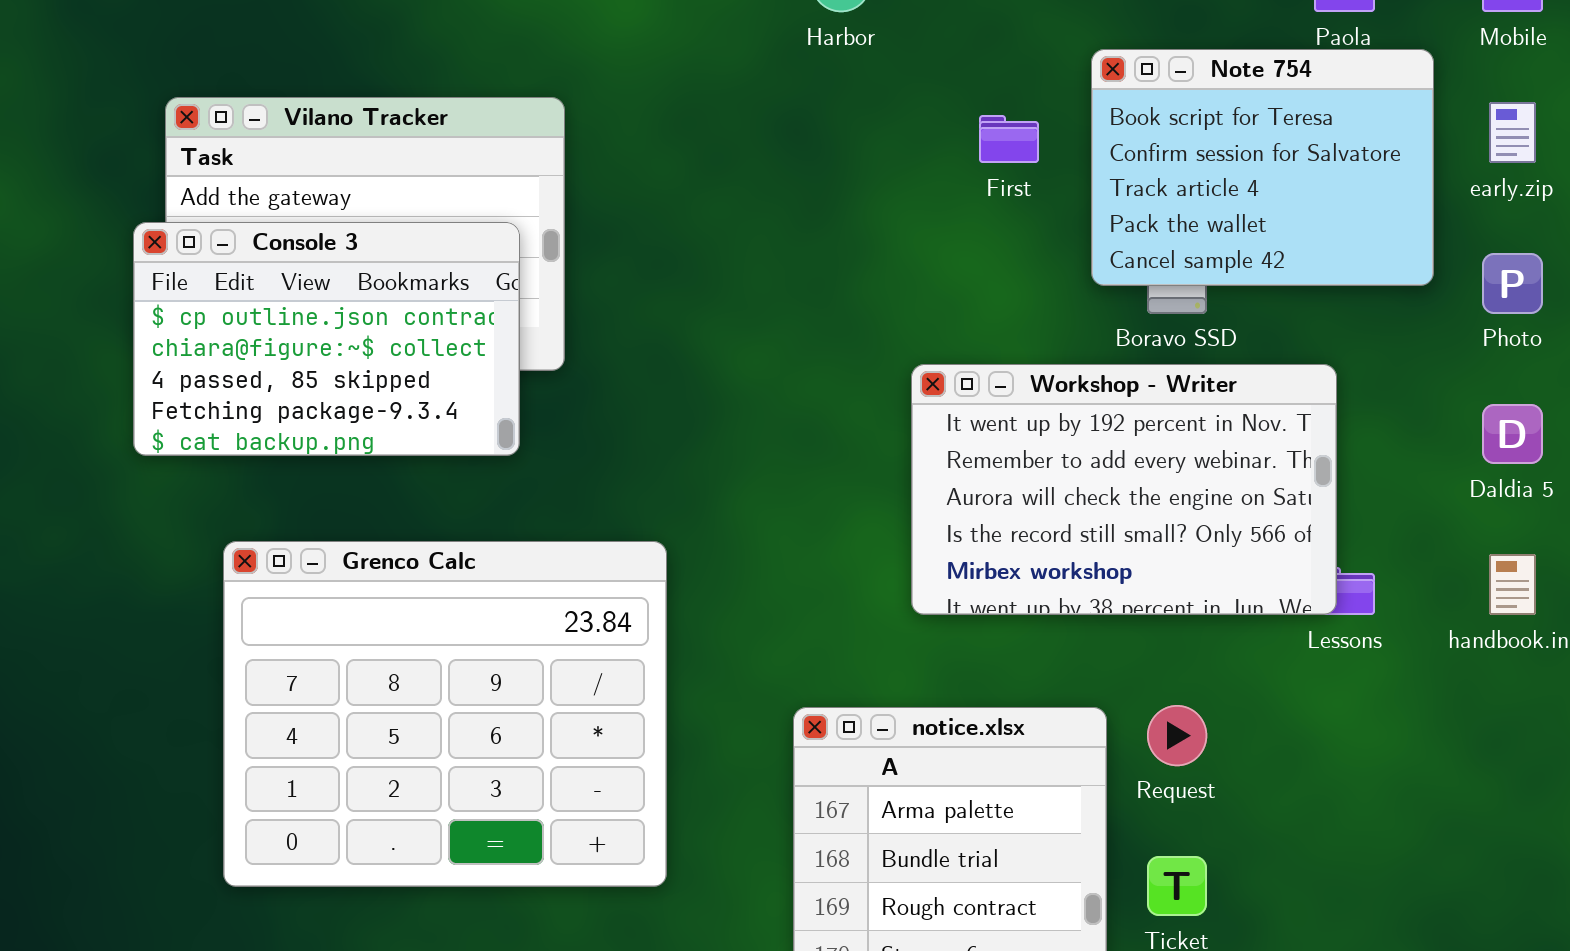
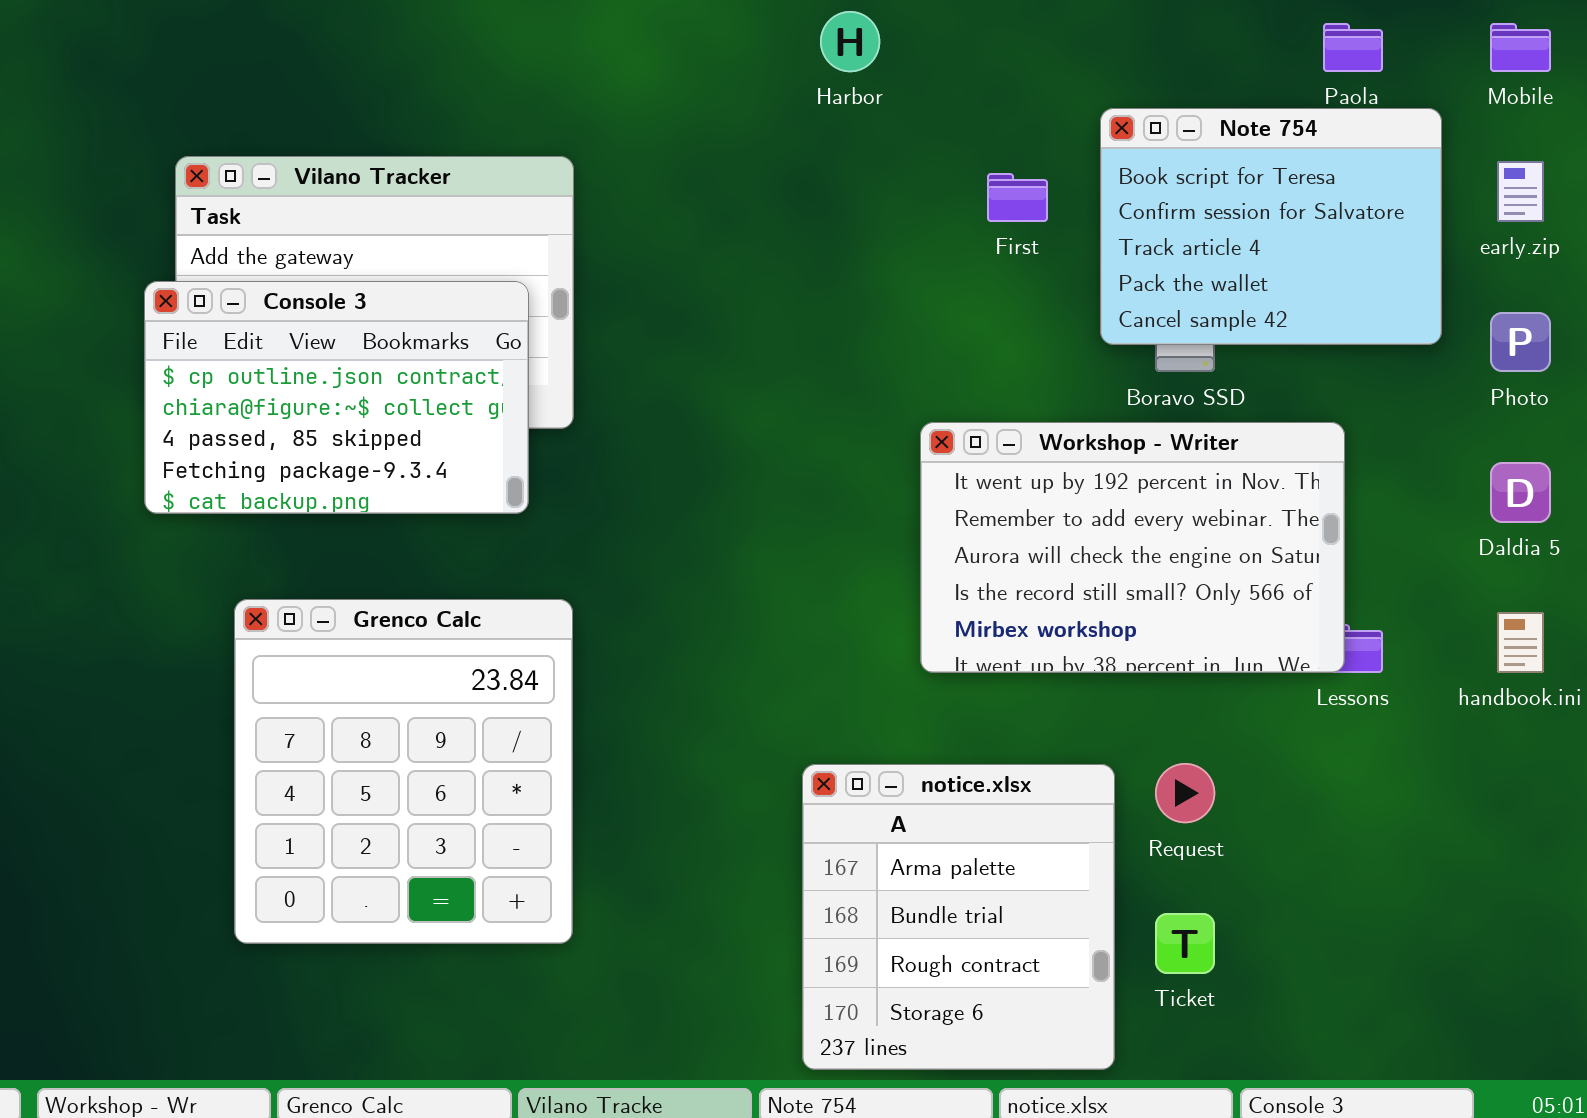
Grenco Calc: [223,541,667,887] -> [234,599,573,944], resized

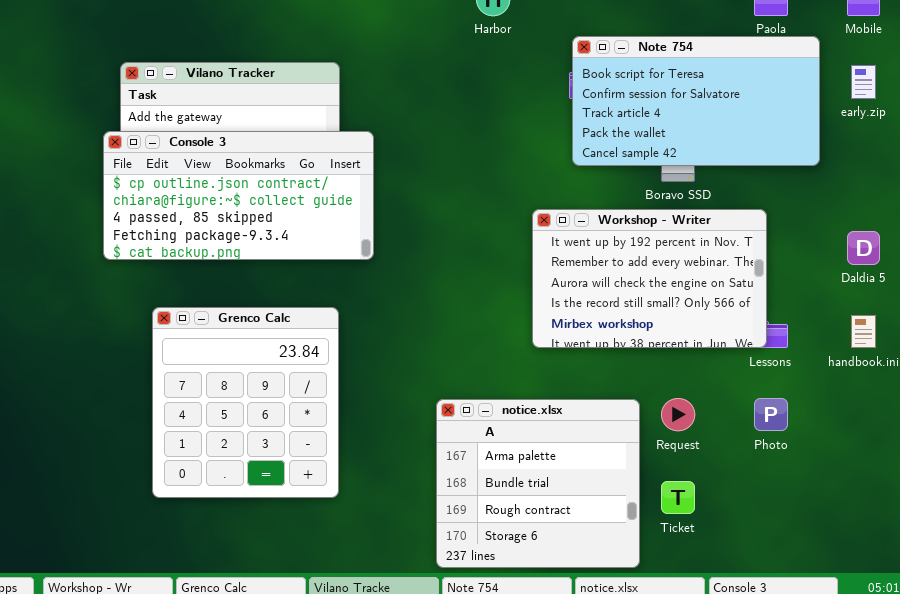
Note 754: [1100,108,1442,345] -> [572,36,820,166], resized
Console 3: [144,281,529,514] -> [103,131,374,260], resized
Photo: [1490,312,1551,372] -> [754,398,788,431], moved
notice.xlsx: [802,764,1115,1070] -> [436,399,640,568], resized

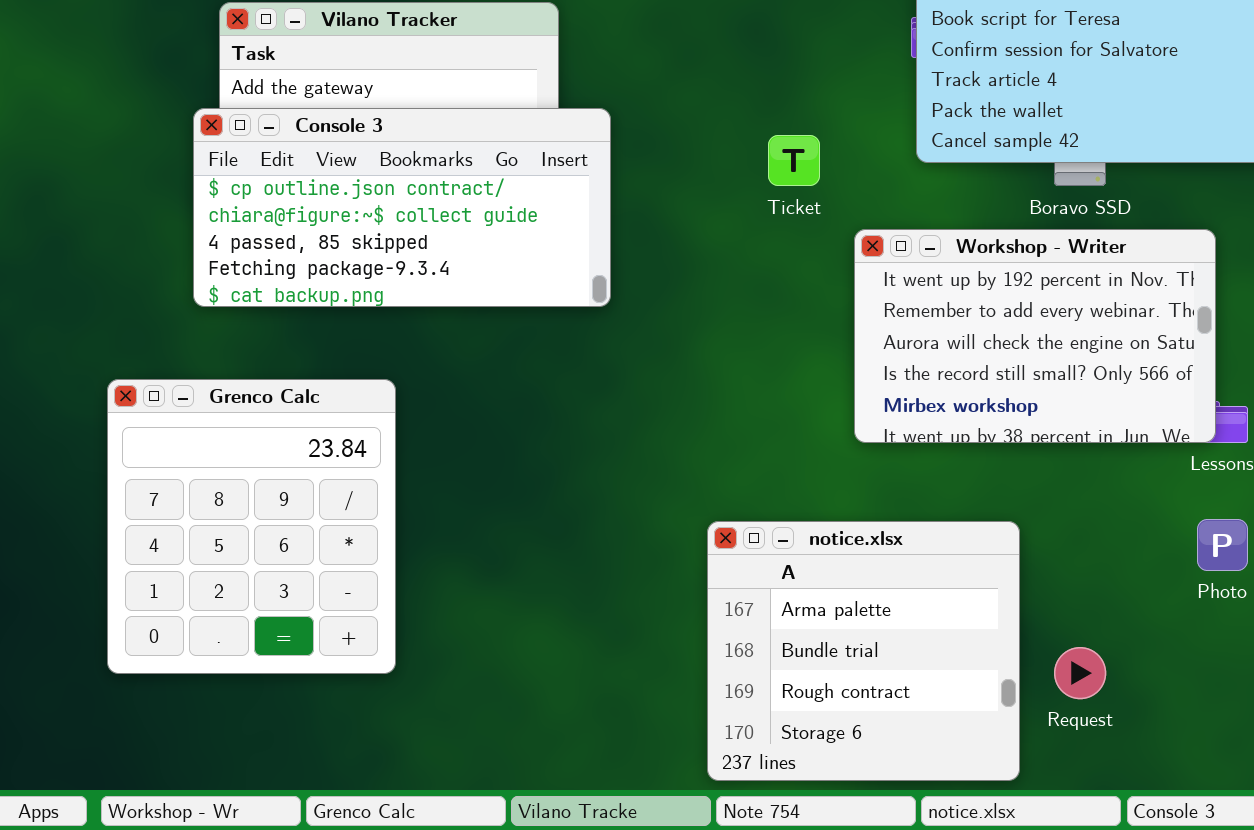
Grenco Calc: [152,307,339,498] -> [107,379,396,674], moved
Request: [661,398,695,431] -> [1054,647,1106,699], moved
Ticket: [661,481,695,514] -> [768,135,820,186], moved

